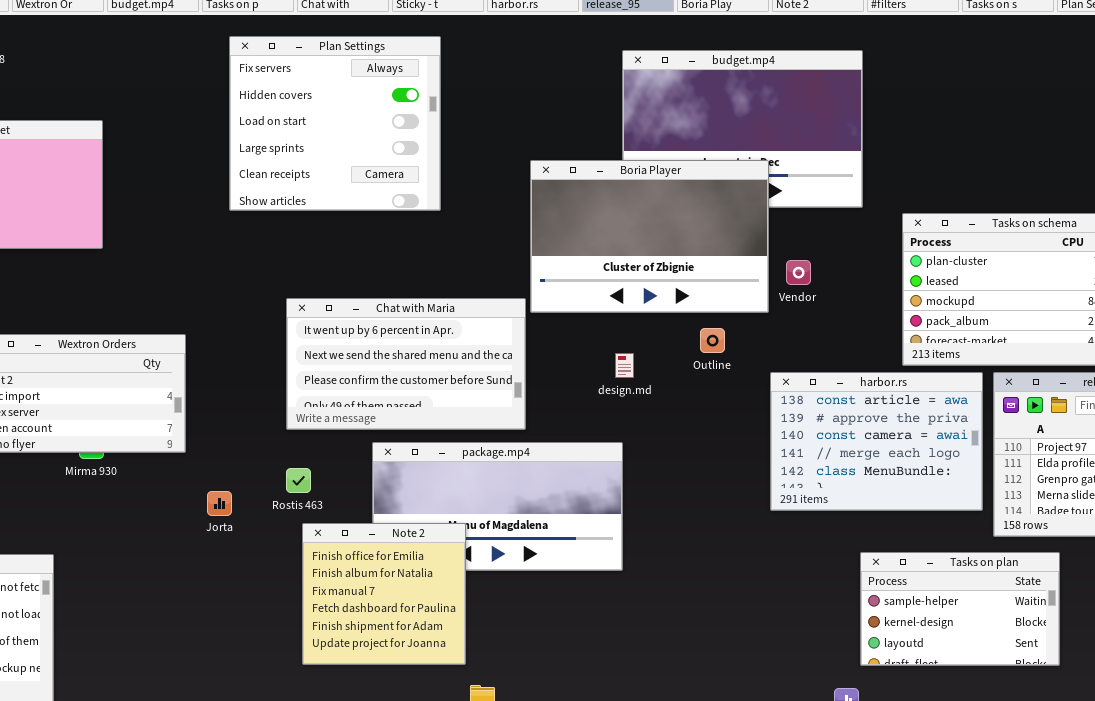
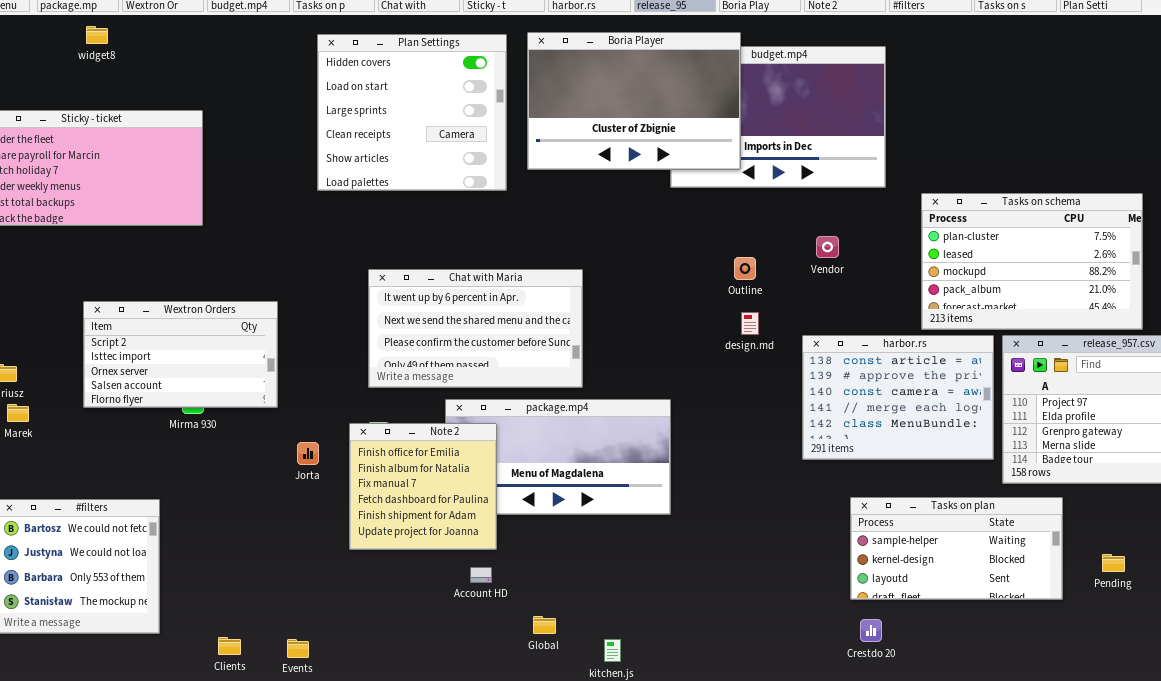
Plan Settings: [229,36,441,211] -> [317,34,507,191], scrolled down 1 row
Boria Player: [530,160,769,313] -> [527,32,741,170], moved
Outline: [700,328,725,353] -> [734,257,756,280], moved
design.md: [615,353,634,378] -> [741,312,759,335], moved
Note 2: [302,523,466,665] -> [349,423,497,550], moved
Tasks on plan: [860,552,1060,666] -> [850,497,1063,600], resized

